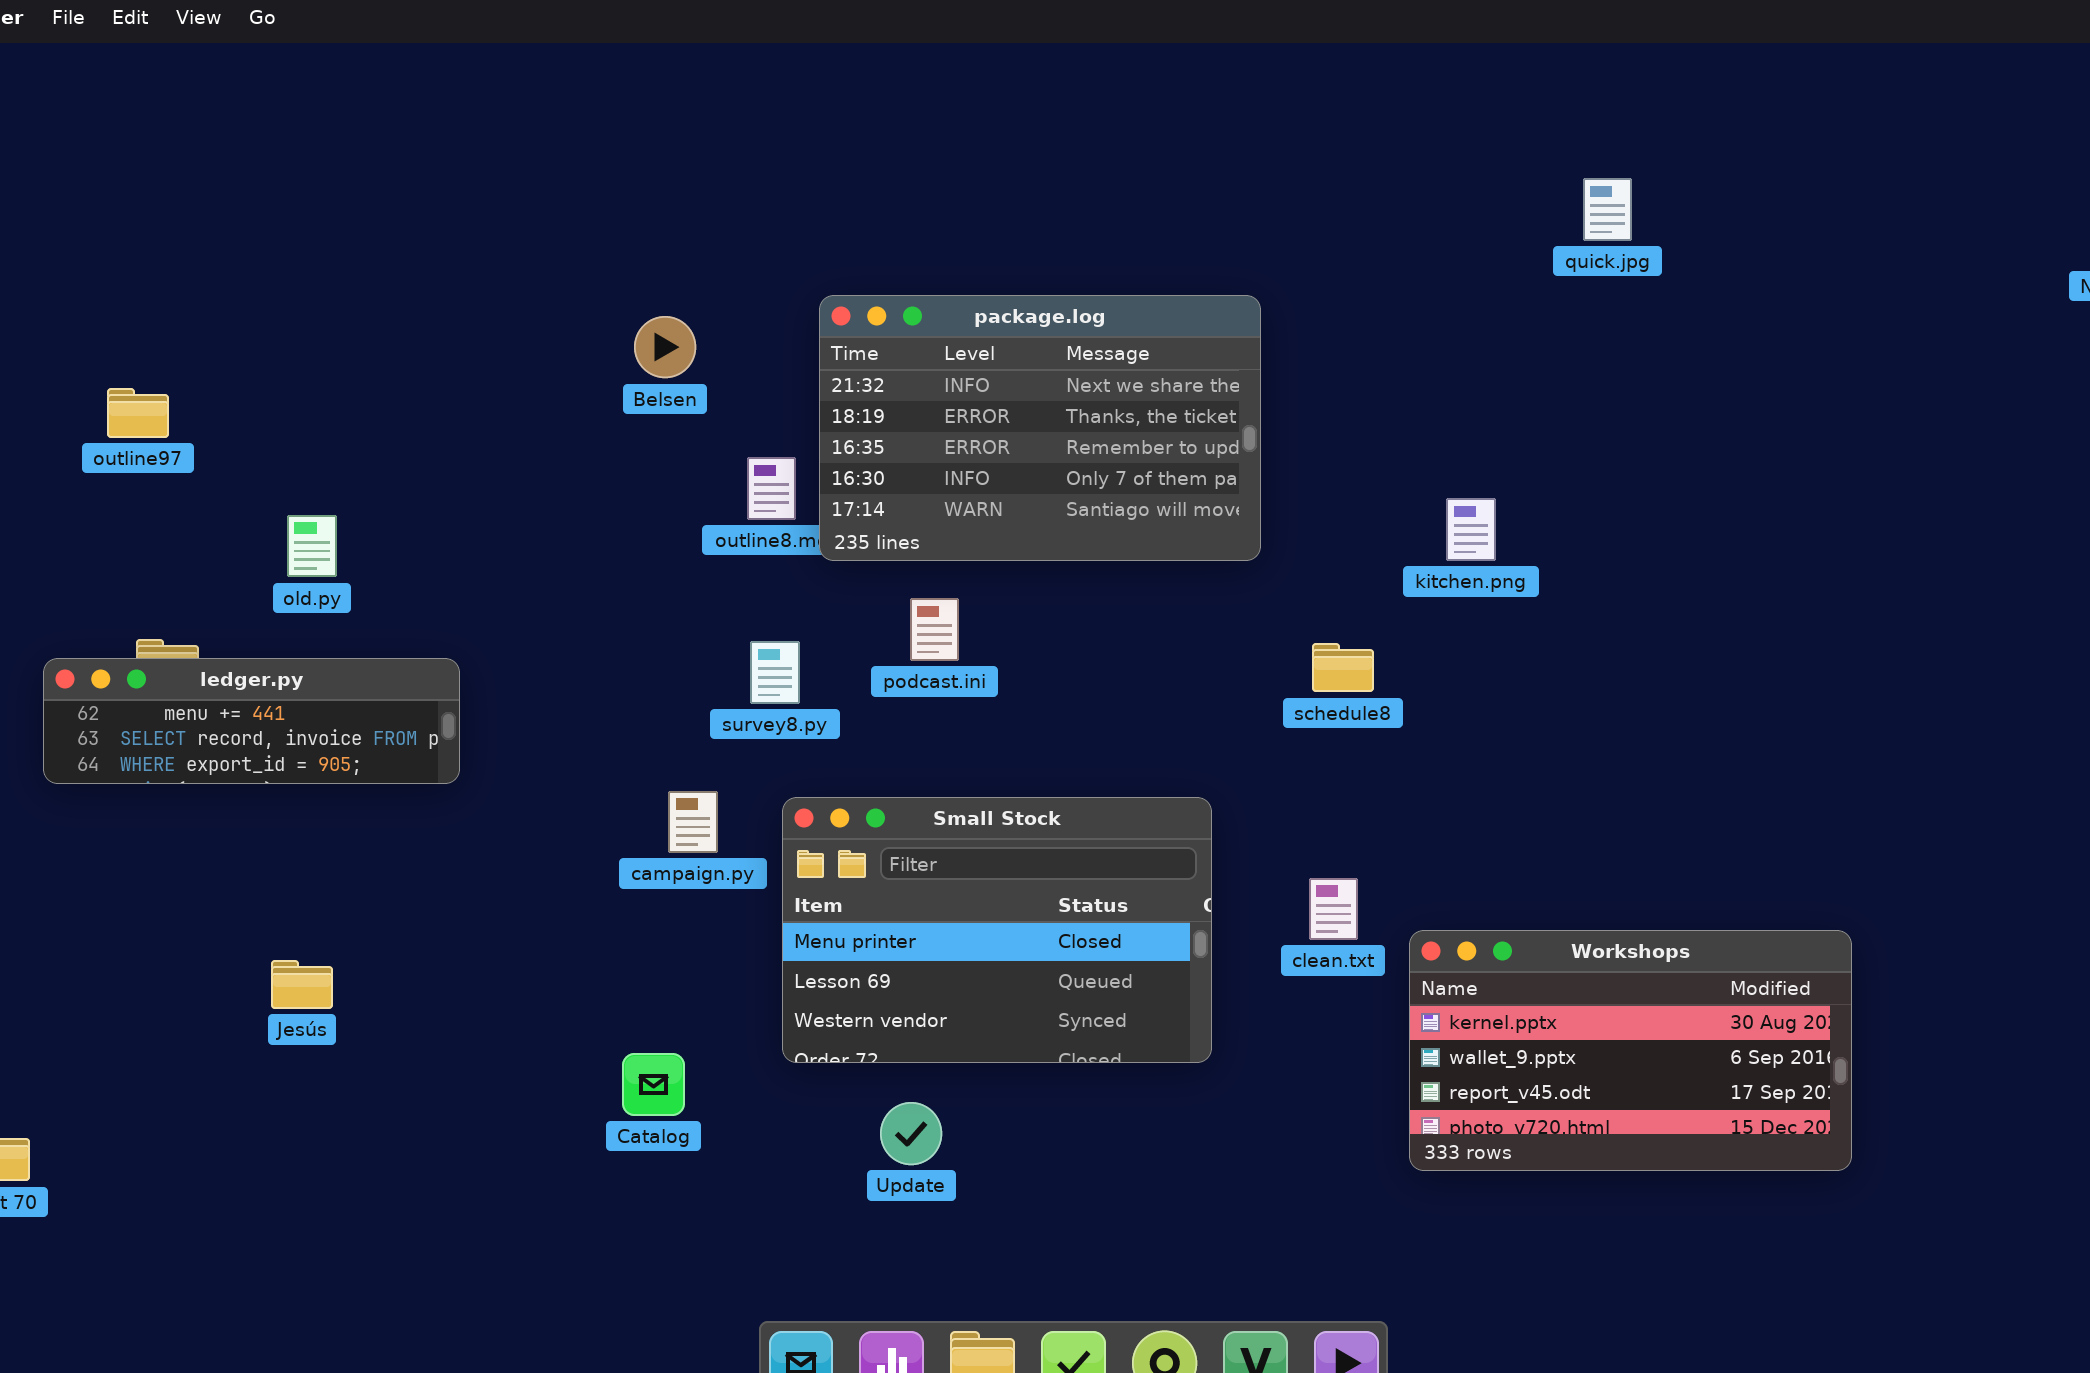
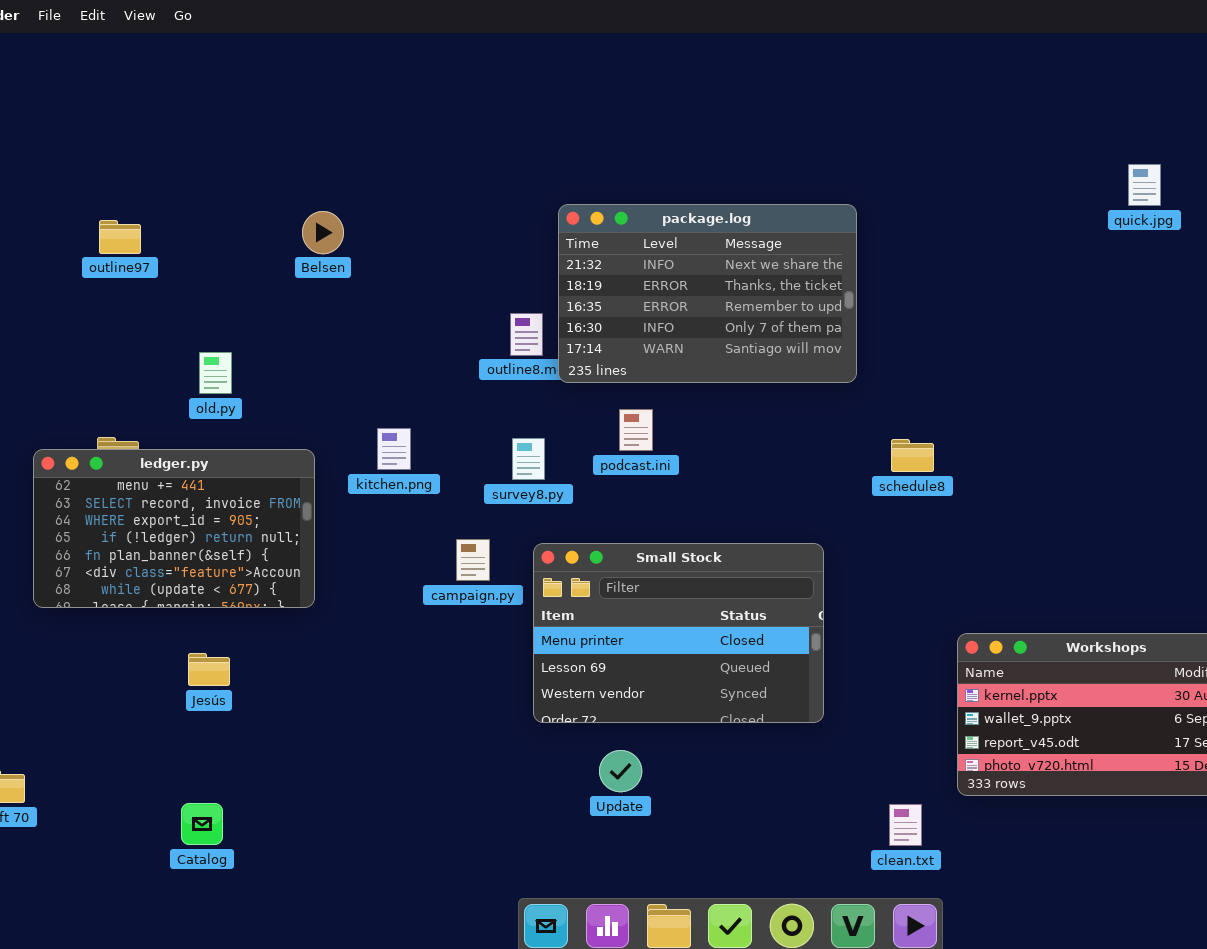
quick.jpg: [1583,178,1632,241] -> [1128,164,1161,206], moved
Belsen: [634,316,696,378] -> [302,211,344,254], moved
outline97: [107,388,169,438] -> [99,220,141,254], moved
kitchen.png: [1446,498,1496,561] -> [377,428,411,470], moved
ledger.py: [43,658,460,784] -> [33,449,315,608], resized
clean.txt: [1309,878,1358,940] -> [889,804,922,846], moved
Catalog: [622,1053,685,1116] -> [181,803,223,845], moved

